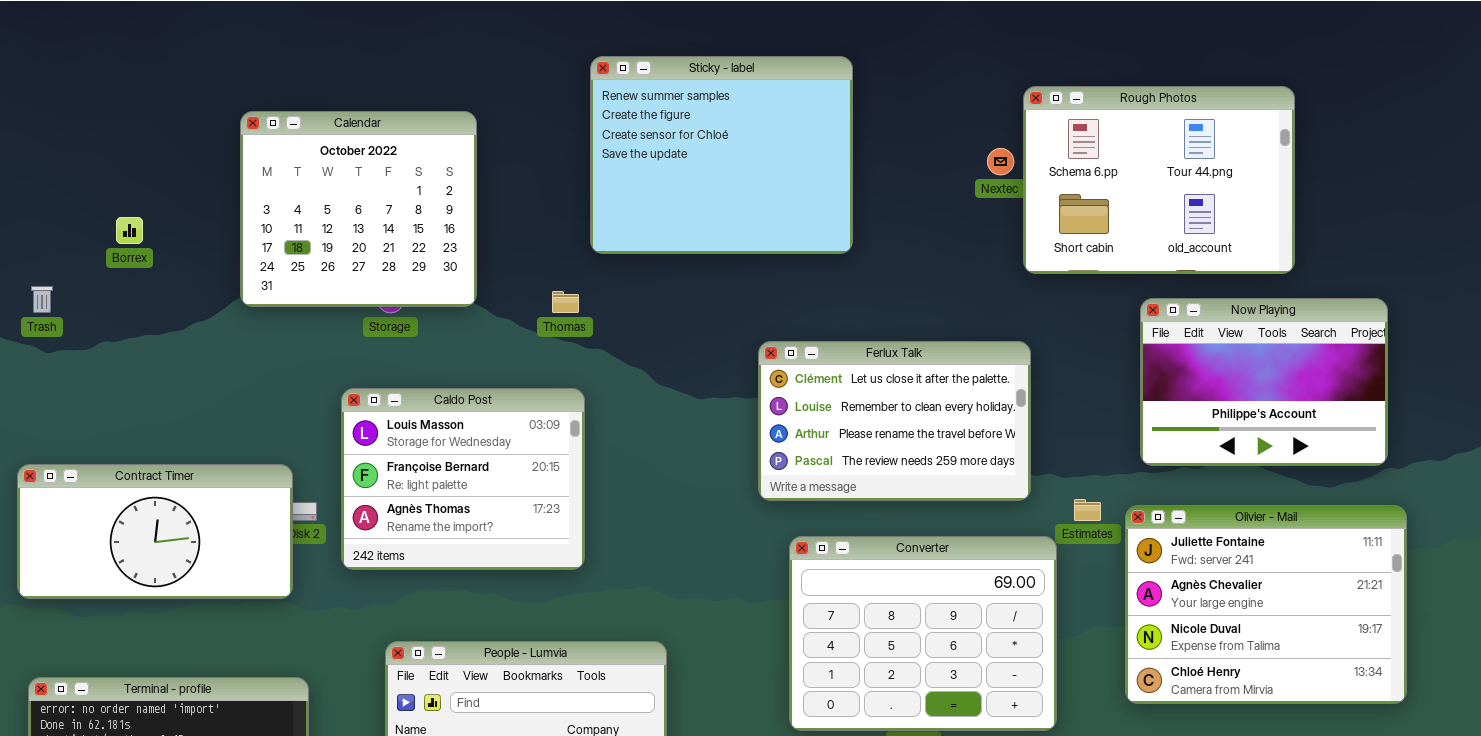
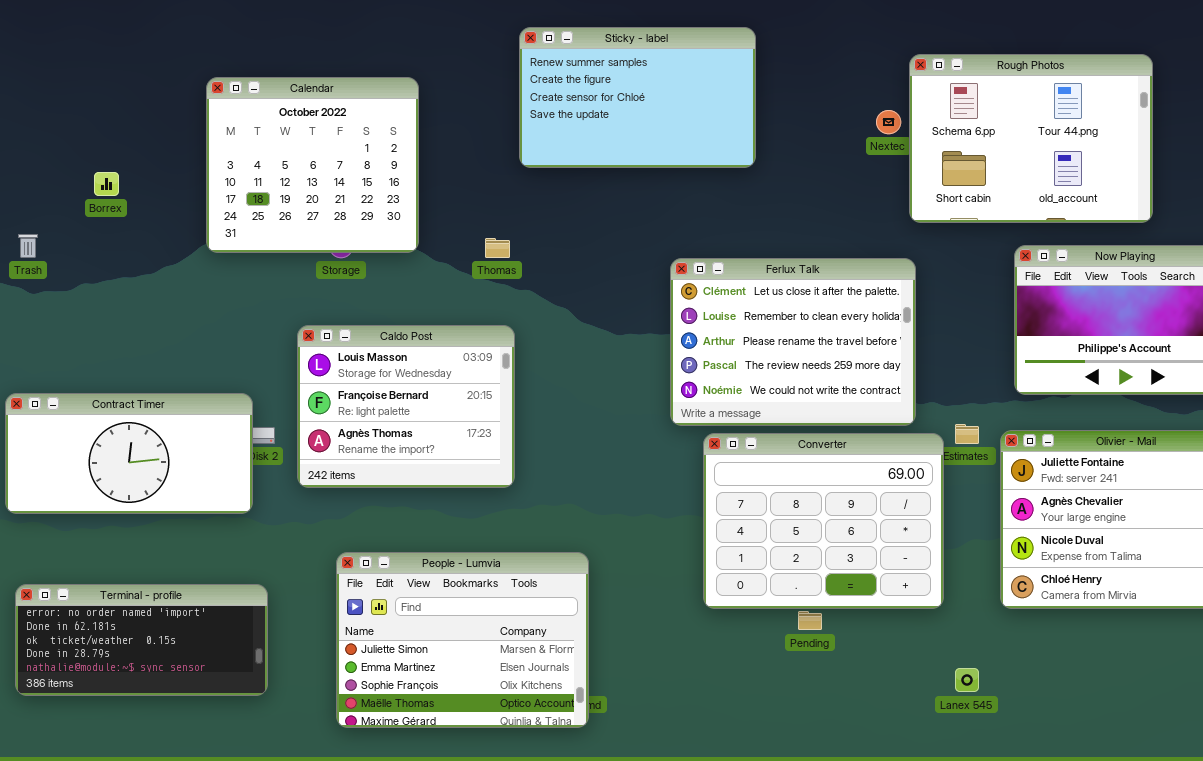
Sticky - label: [590,56,853,254] -> [519,27,756,168], resized
Ferlux Talk: [758,341,1031,501] -> [670,258,916,426], resized
Converter: [789,536,1057,731] -> [703,433,944,609], moved

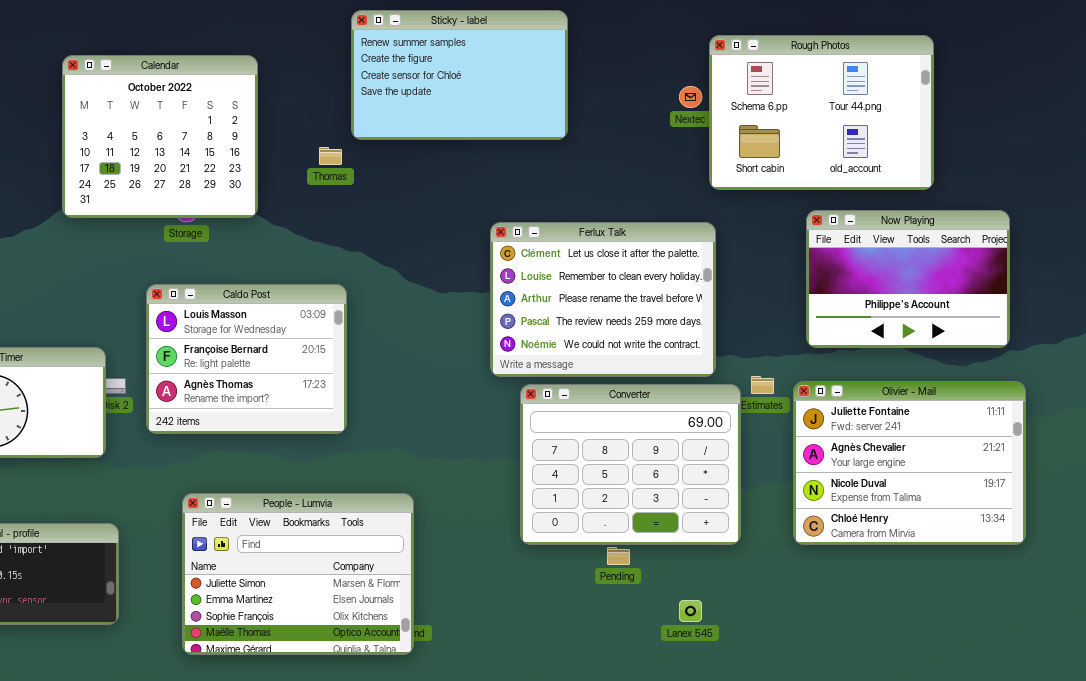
Thomas: [485,238,510,258] -> [319,147,342,165], moved
Lanex 545: [955,668,979,692] -> [679,600,702,622], moved

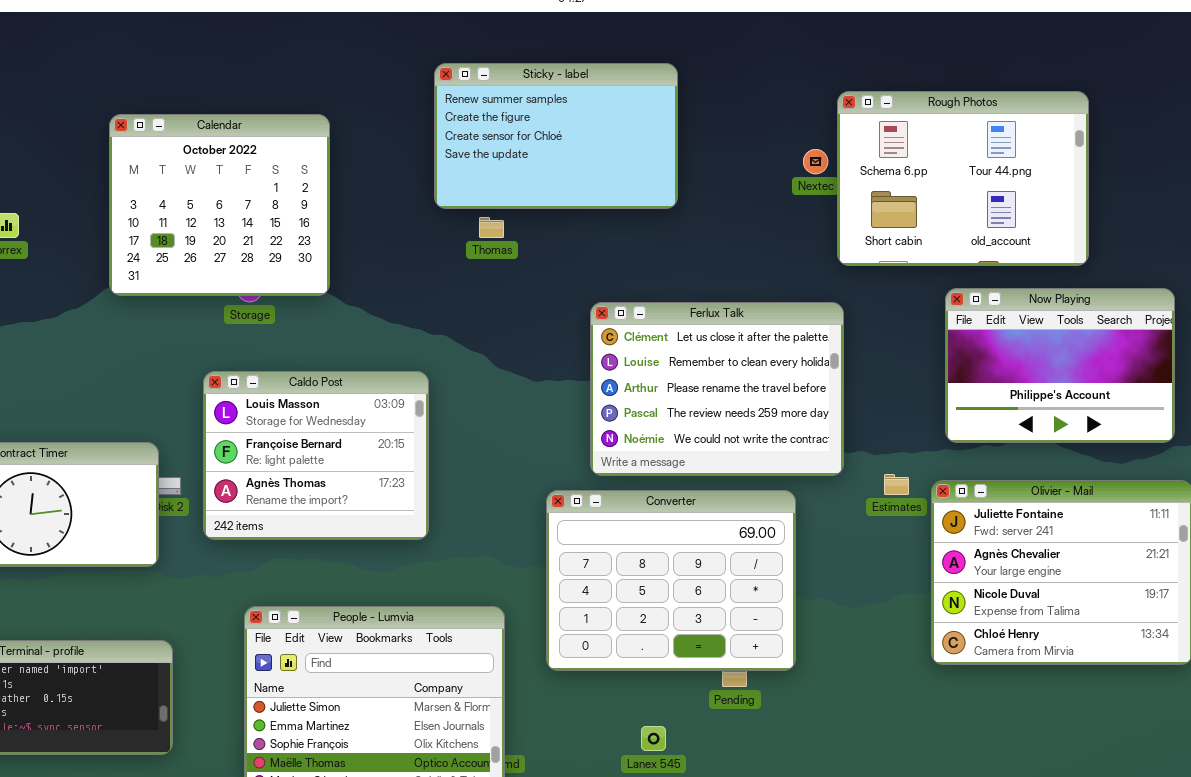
Thomas: [319,147,342,165] -> [479,217,504,238], moved
Converter: [520,384,741,545] -> [546,490,796,671], moved
Lanex 545: [679,600,702,622] -> [641,726,666,751], moved

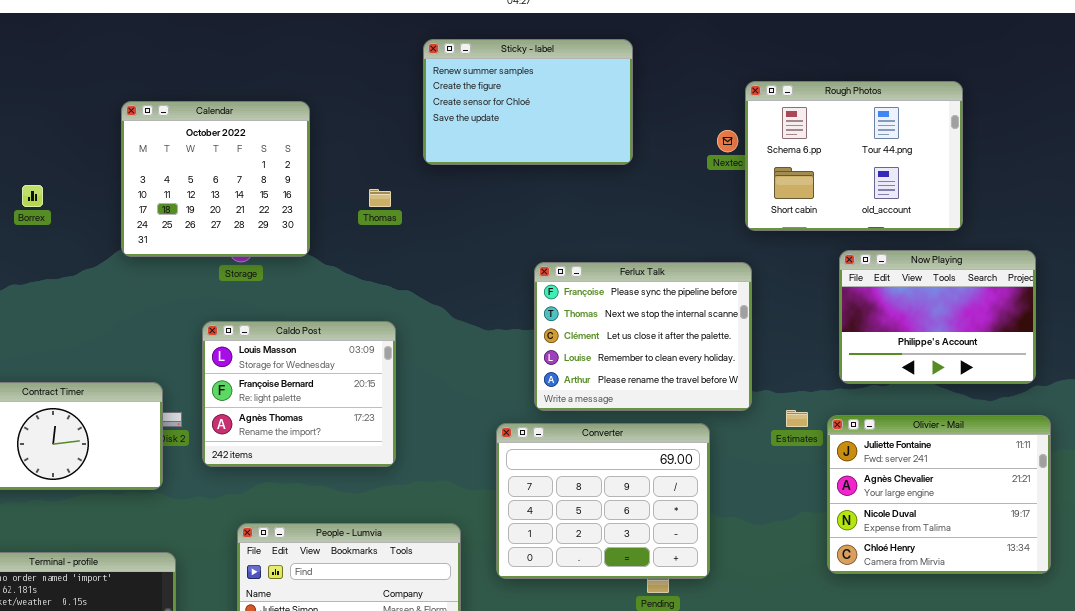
Sticky - label: [434,63,678,209] -> [423,39,633,165], moved
Thomas: [479,217,504,238] -> [369,189,391,207], moved
Ferlux Talk: [590,302,844,476] -> [534,262,752,411], scrolled up 2 rows

